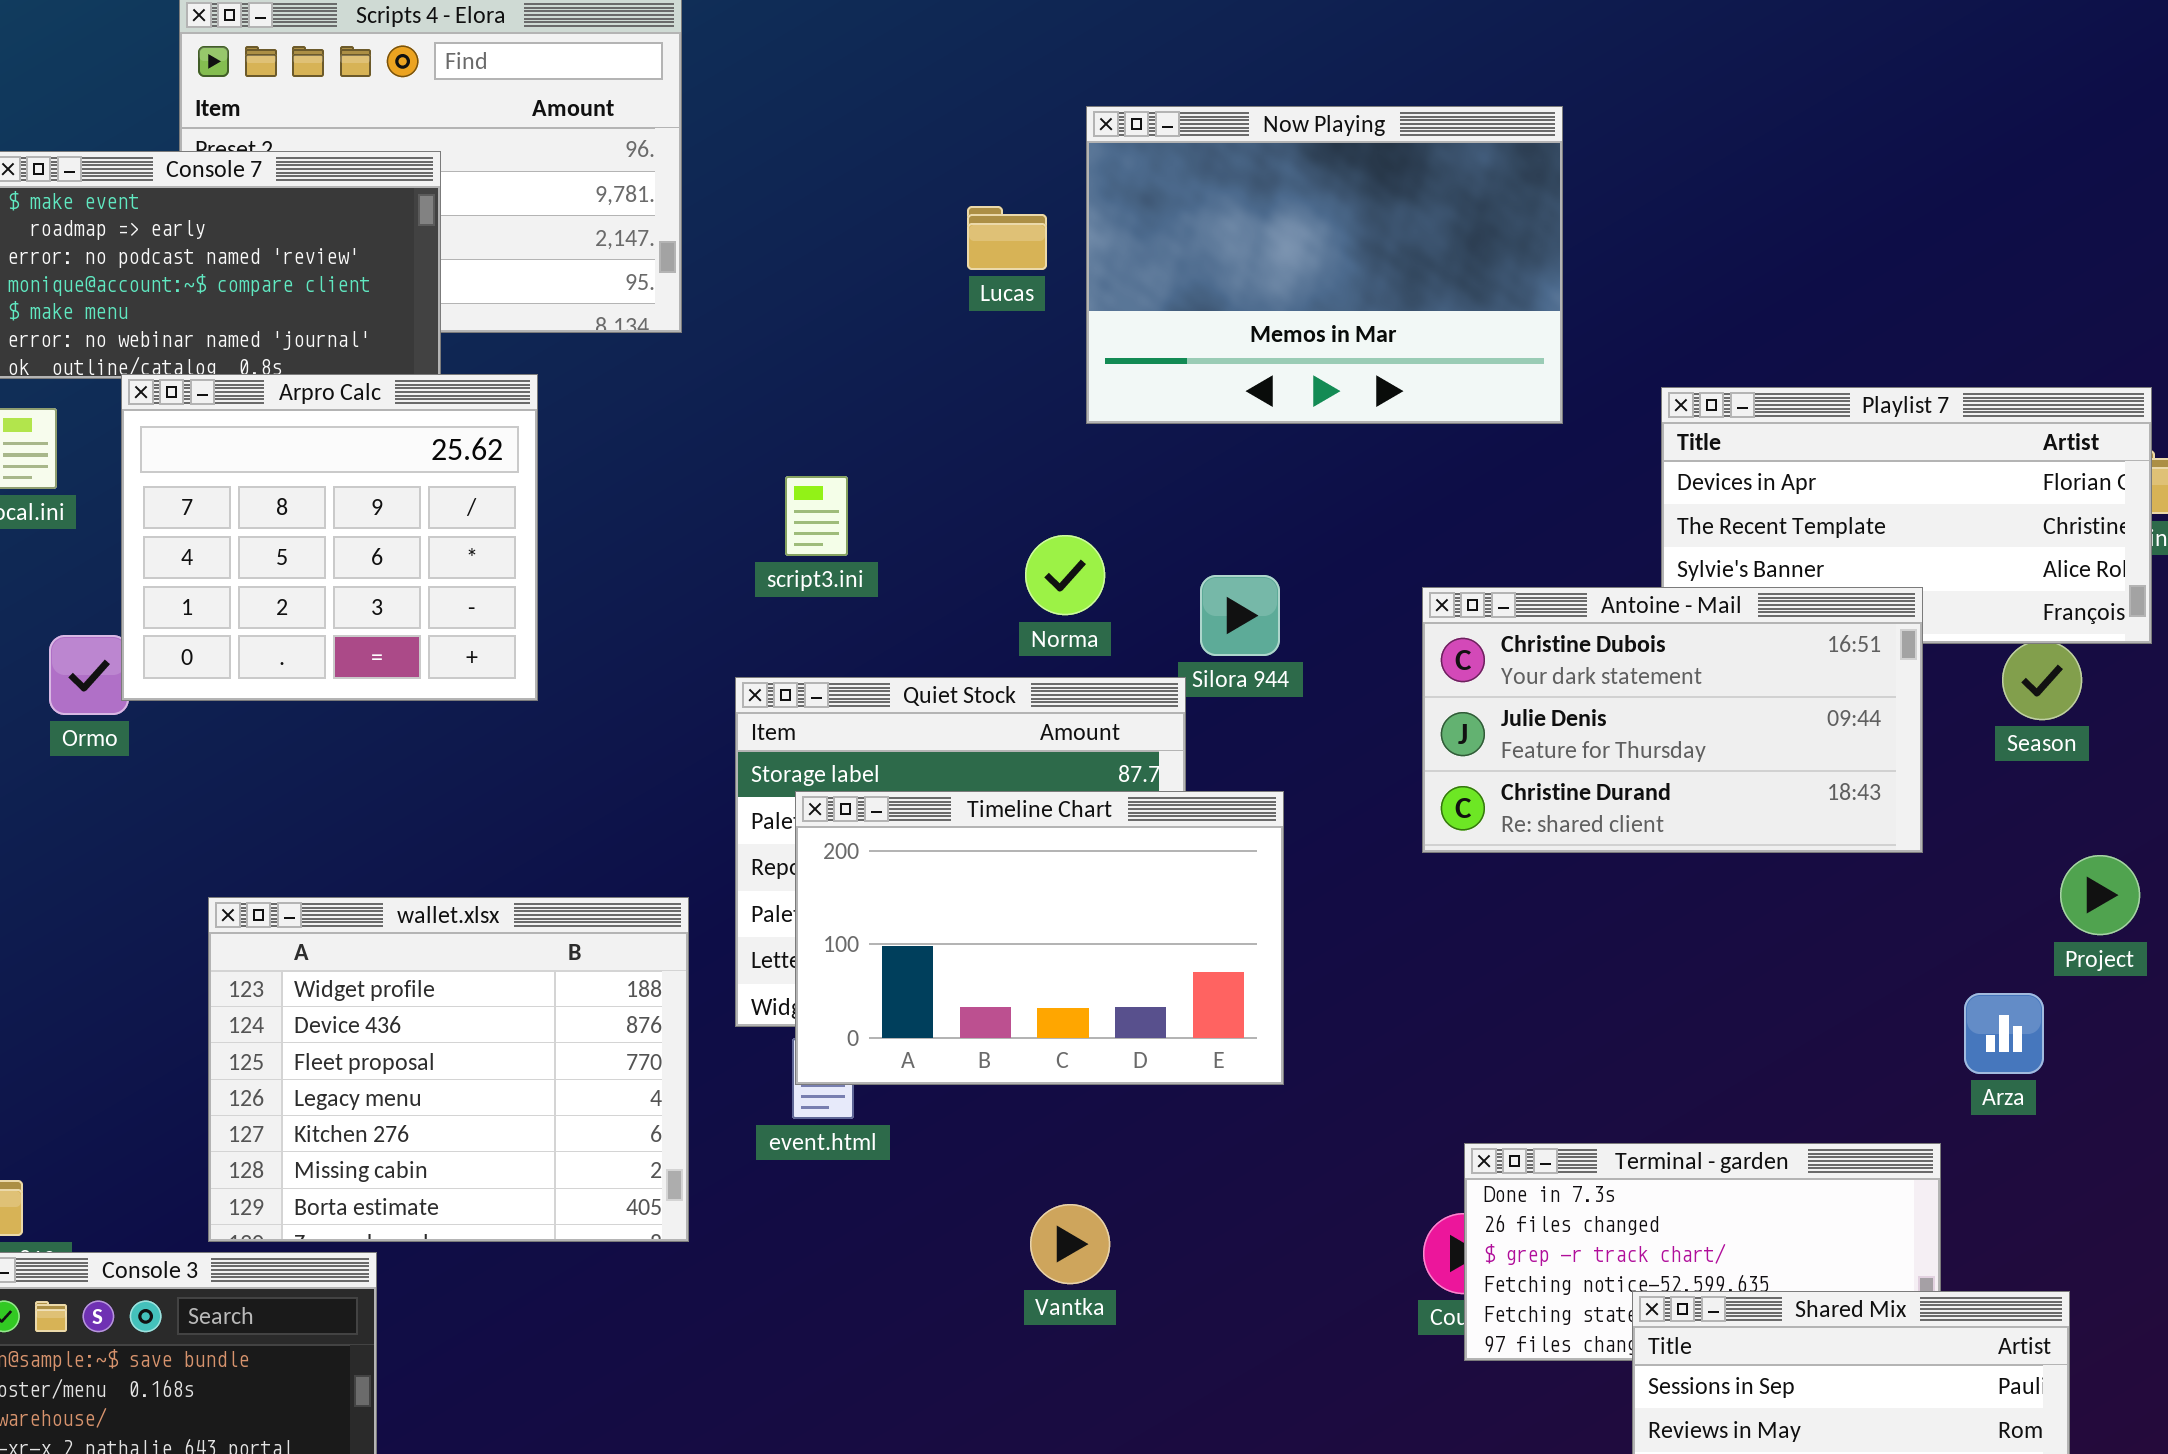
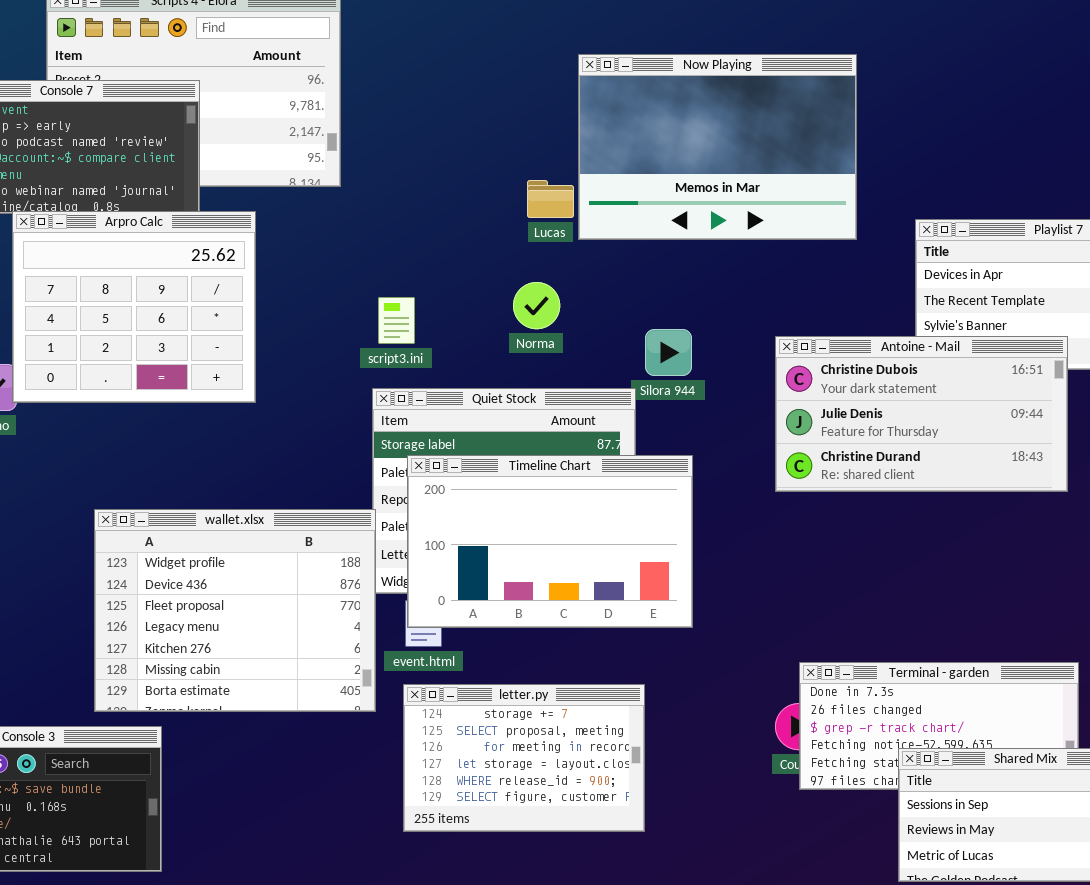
Lucas: [967,206,1047,270] -> [527,180,574,218], moved
script3.ini: [785,476,848,556] -> [378,297,415,344], moved
Norma: [1025,535,1105,615] -> [513,282,560,329], moved
wallet.xlsx: [208,897,689,1242] -> [94,509,376,712], moved
letter.py: none -> [403,684,645,832], opened

